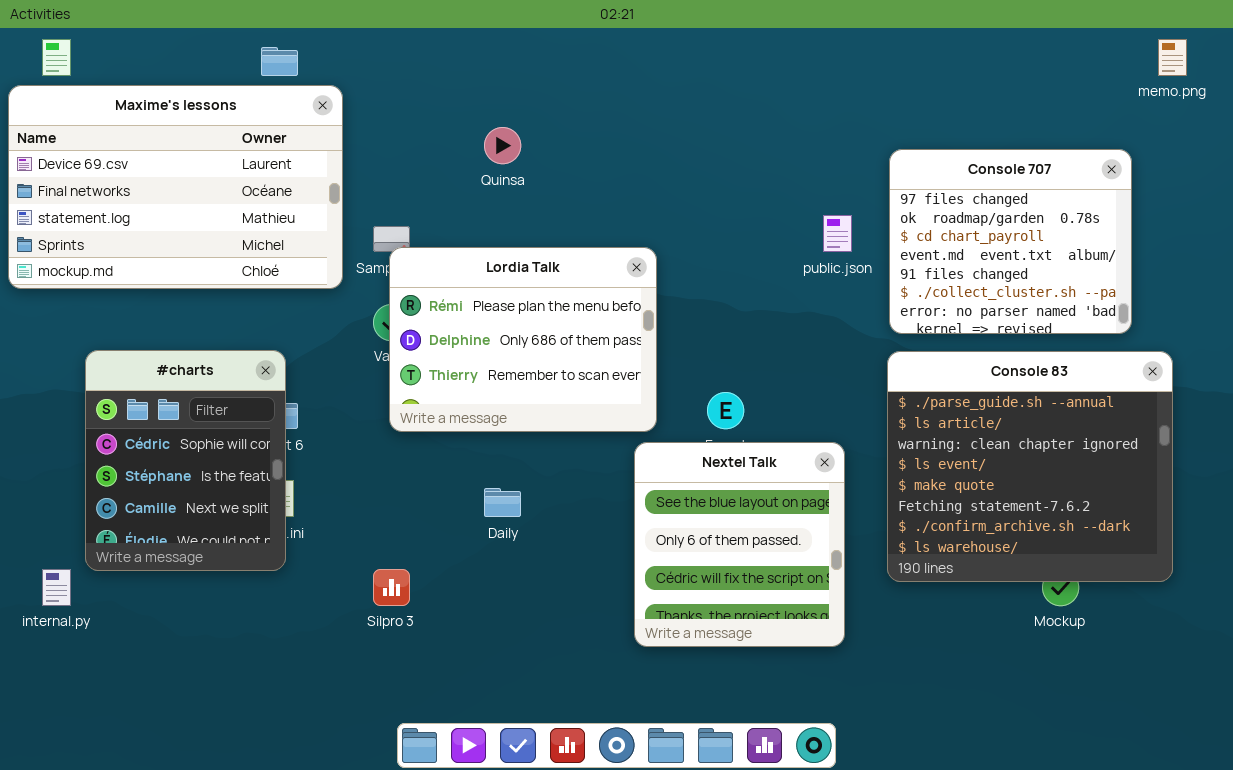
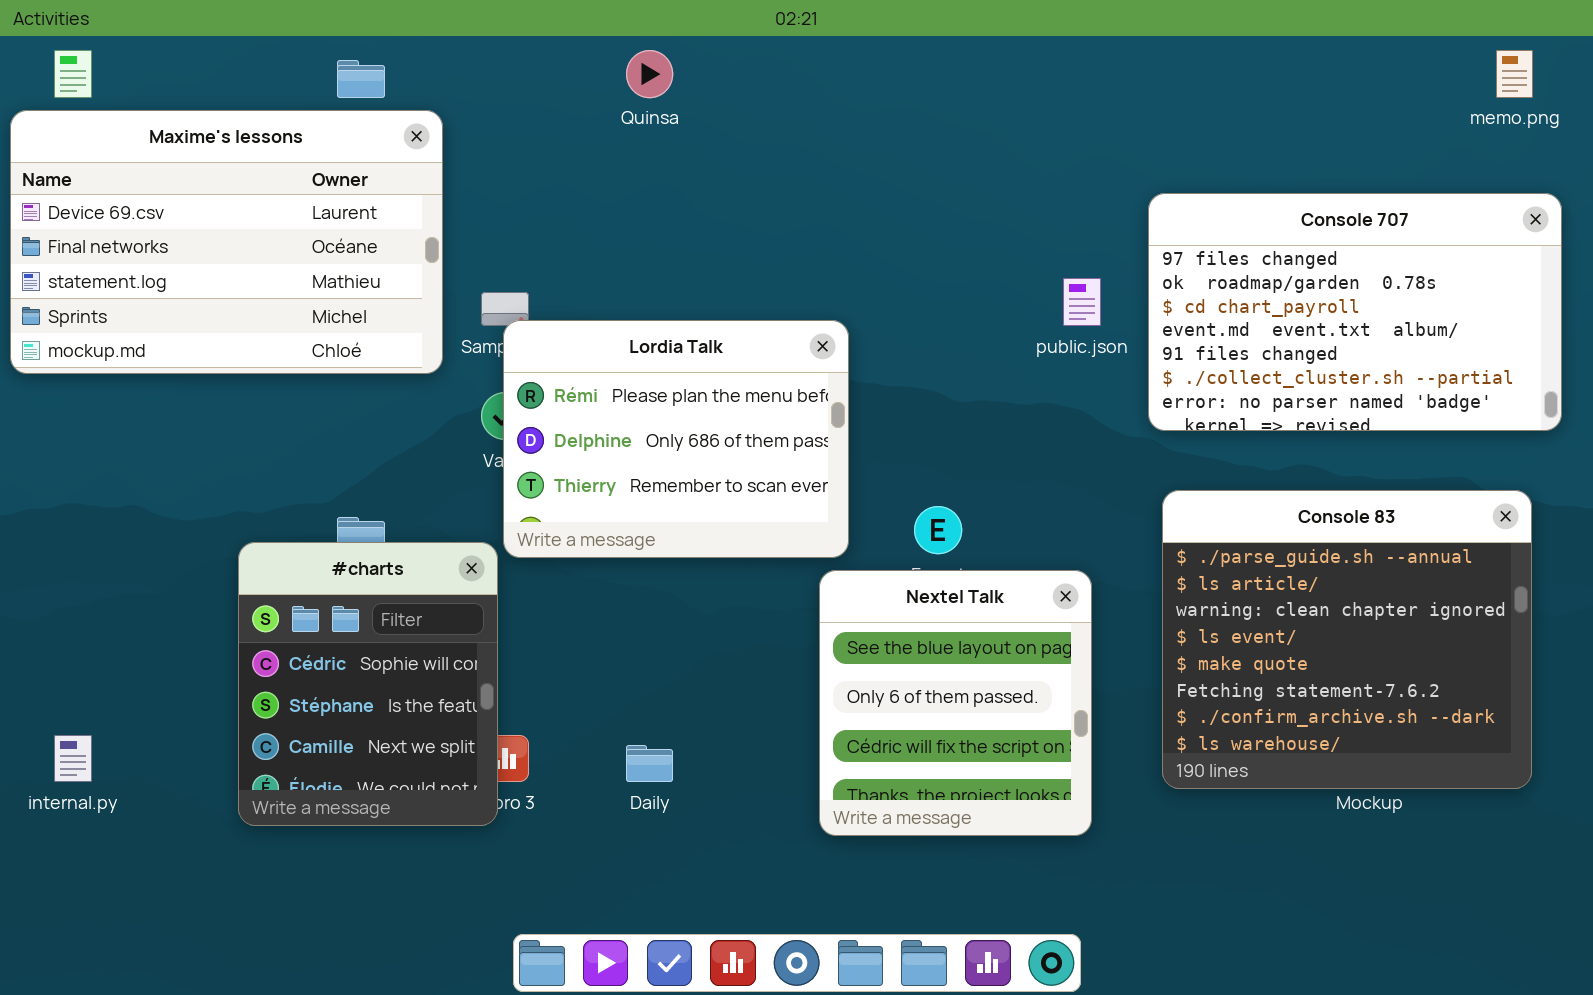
Quinsa: [484,127,521,164] -> [626,50,673,98], moved
Console 707: [889,149,1132,334] -> [1148,193,1562,431], resized
#charts: [85,350,286,571] -> [238,542,498,826], moved
Console 83: [887,351,1173,582] -> [1162,490,1532,789], moved
Daily: [484,488,521,517] -> [626,745,673,782], moved

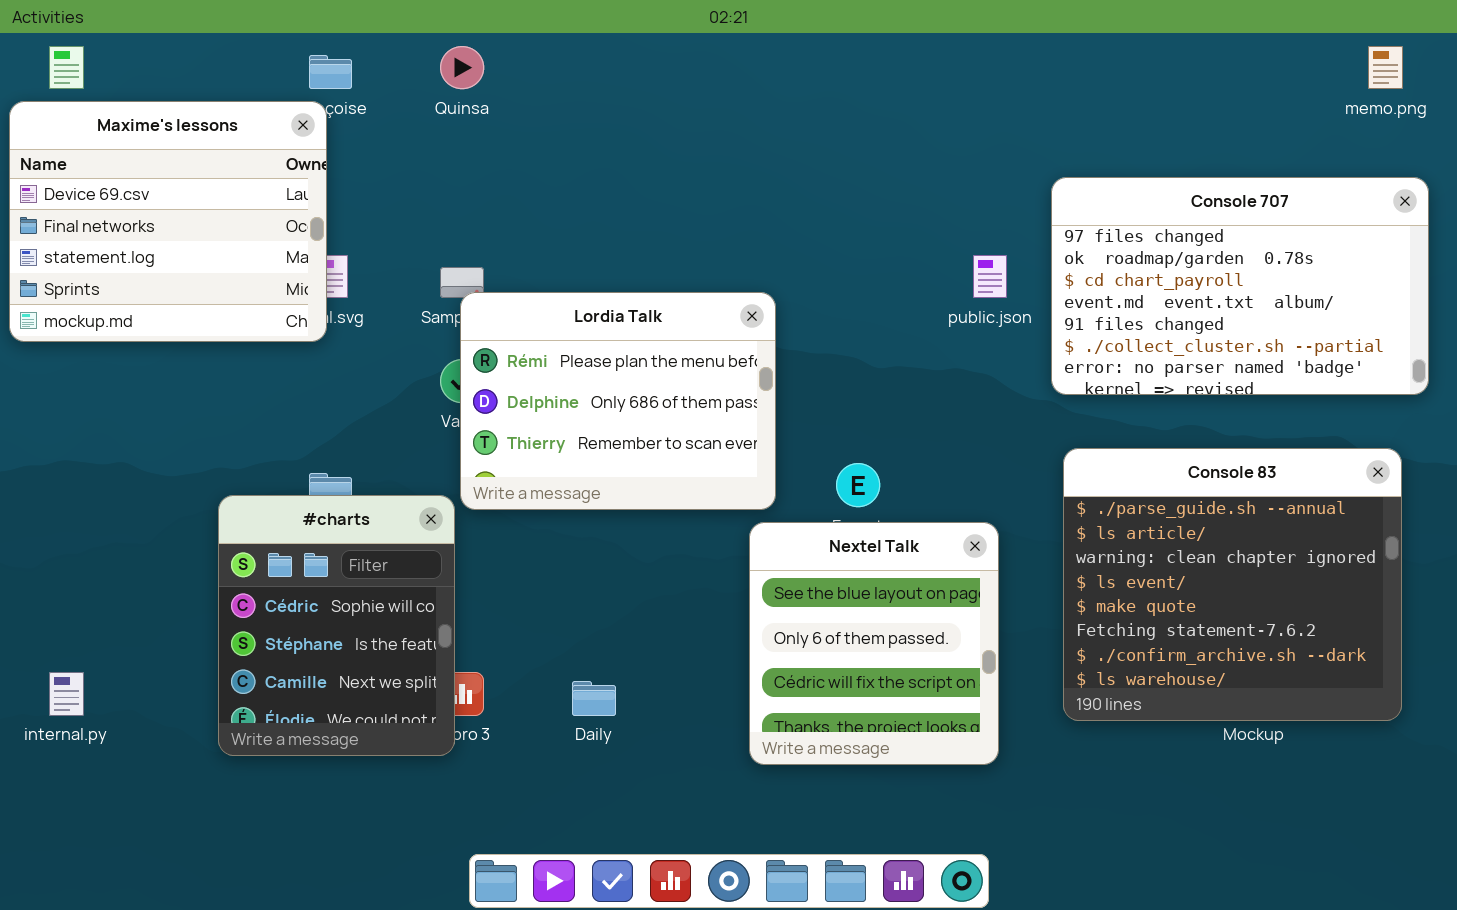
Quinsa: [626,50,673,98] -> [440,46,484,89], moved
Maxime's lessons: [10,110,443,374] -> [9,101,327,342], resized

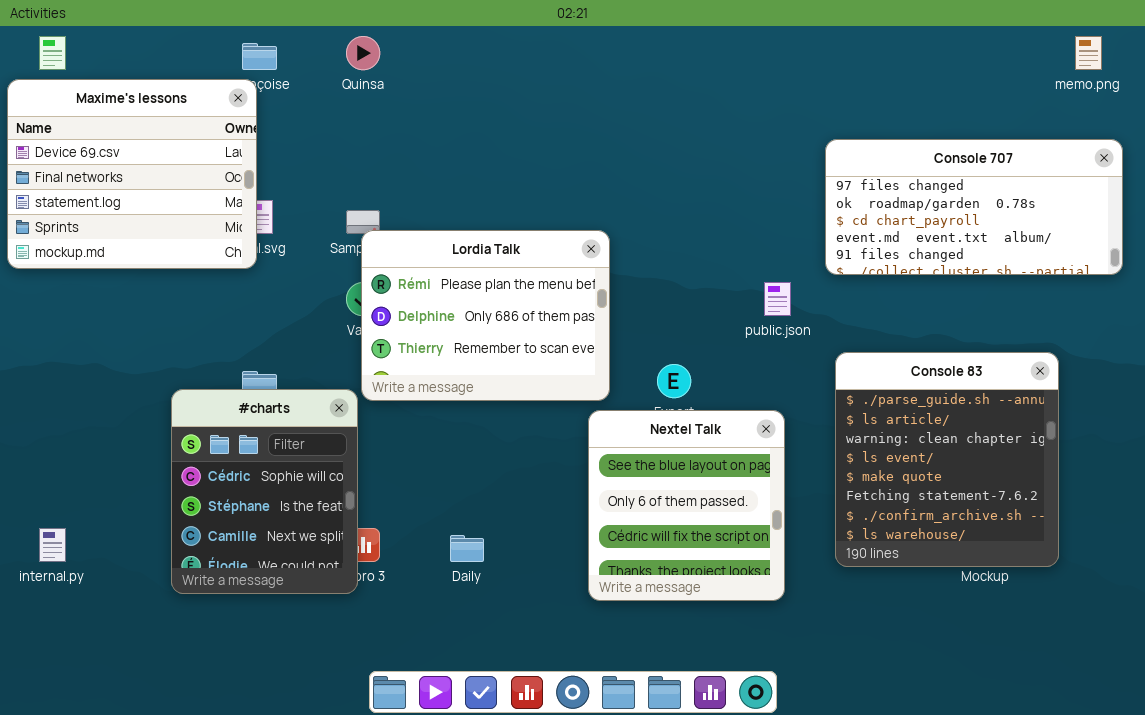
Console 707: [1051,177,1429,395] -> [825,139,1123,275], resized
public.json: [973,255,1007,298] -> [764,282,791,316], moved
Console 83: [1063,448,1402,721] -> [835,352,1059,567], resized

